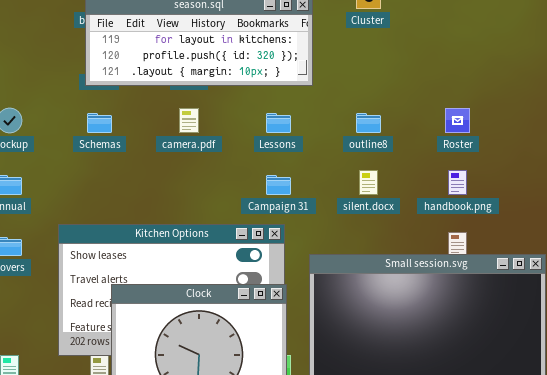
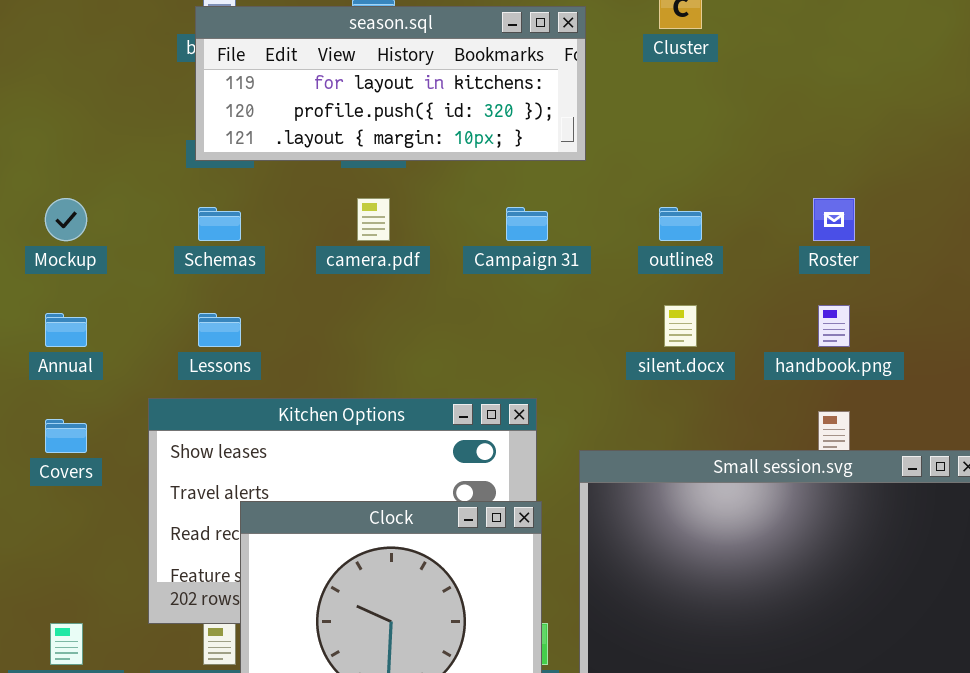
Lessons: [266,113,291,133] -> [198,313,241,347], moved
Campaign 31: [266,175,291,195] -> [506,207,548,241], moved

